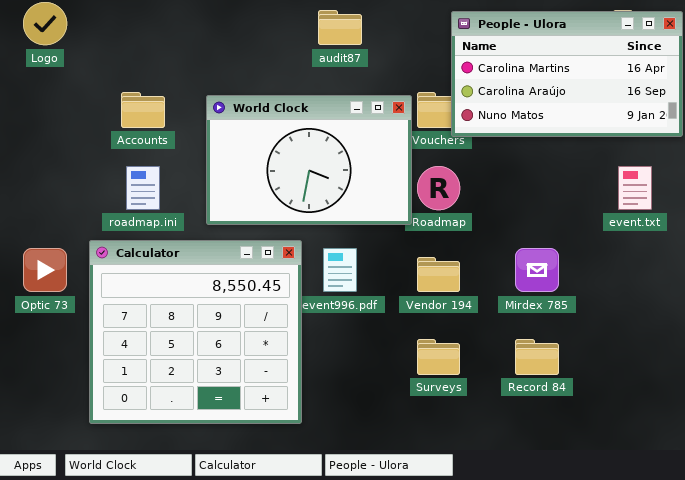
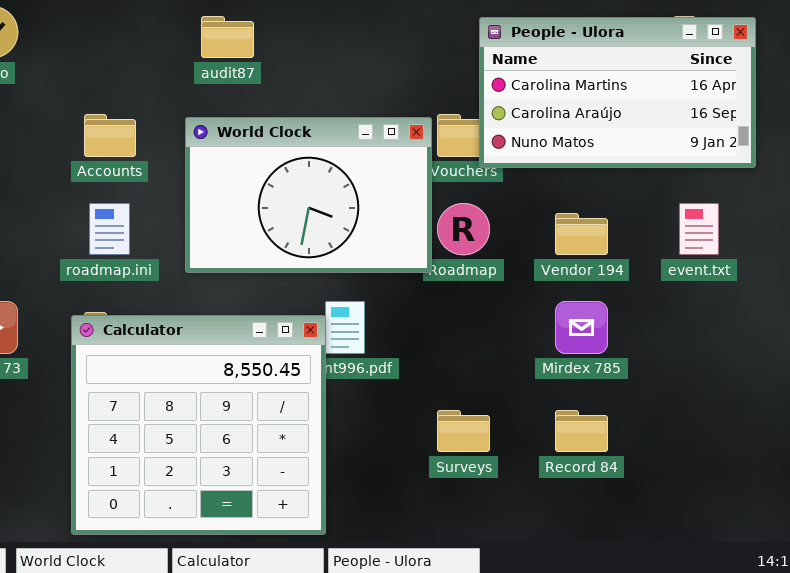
audit87: [318,10,362,45] -> [201,16,254,58], moved
Calculator: [89,240,302,424] -> [71,315,326,535], moved
Vendor 194: [417,257,460,292] -> [555,213,608,255], moved

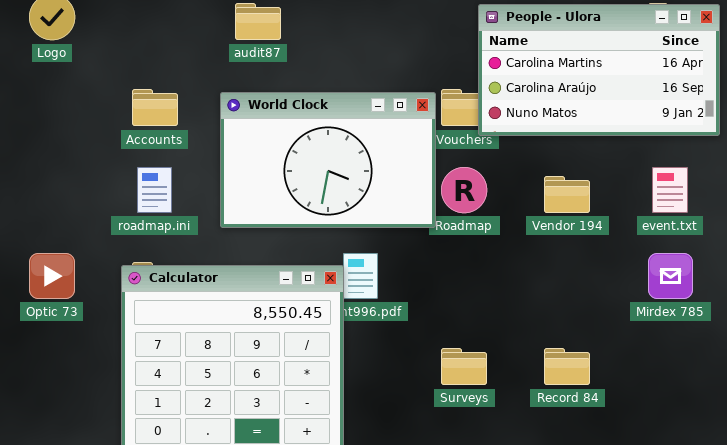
Mirdex 785: [555,301,608,354] -> [648,253,693,299], moved

